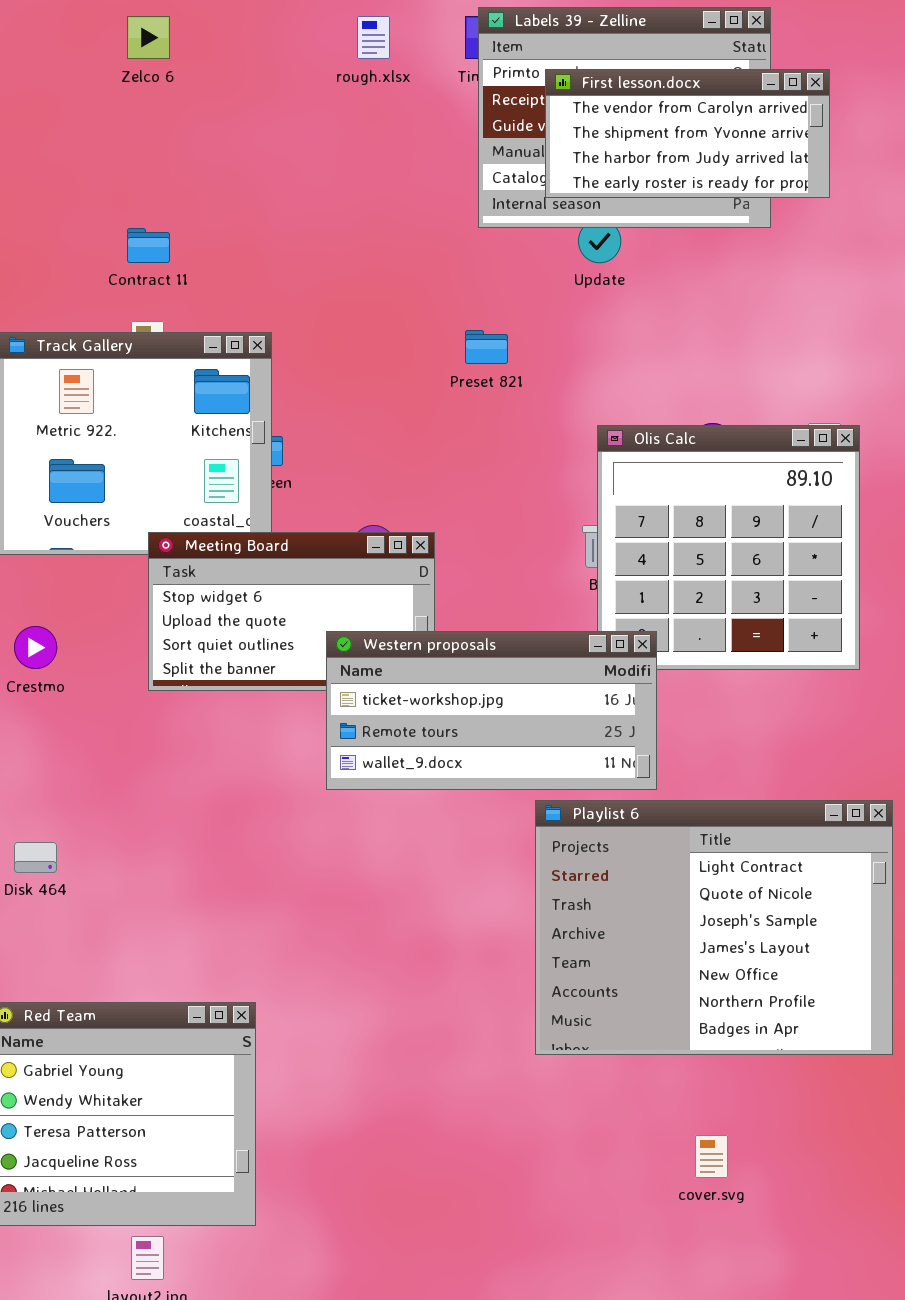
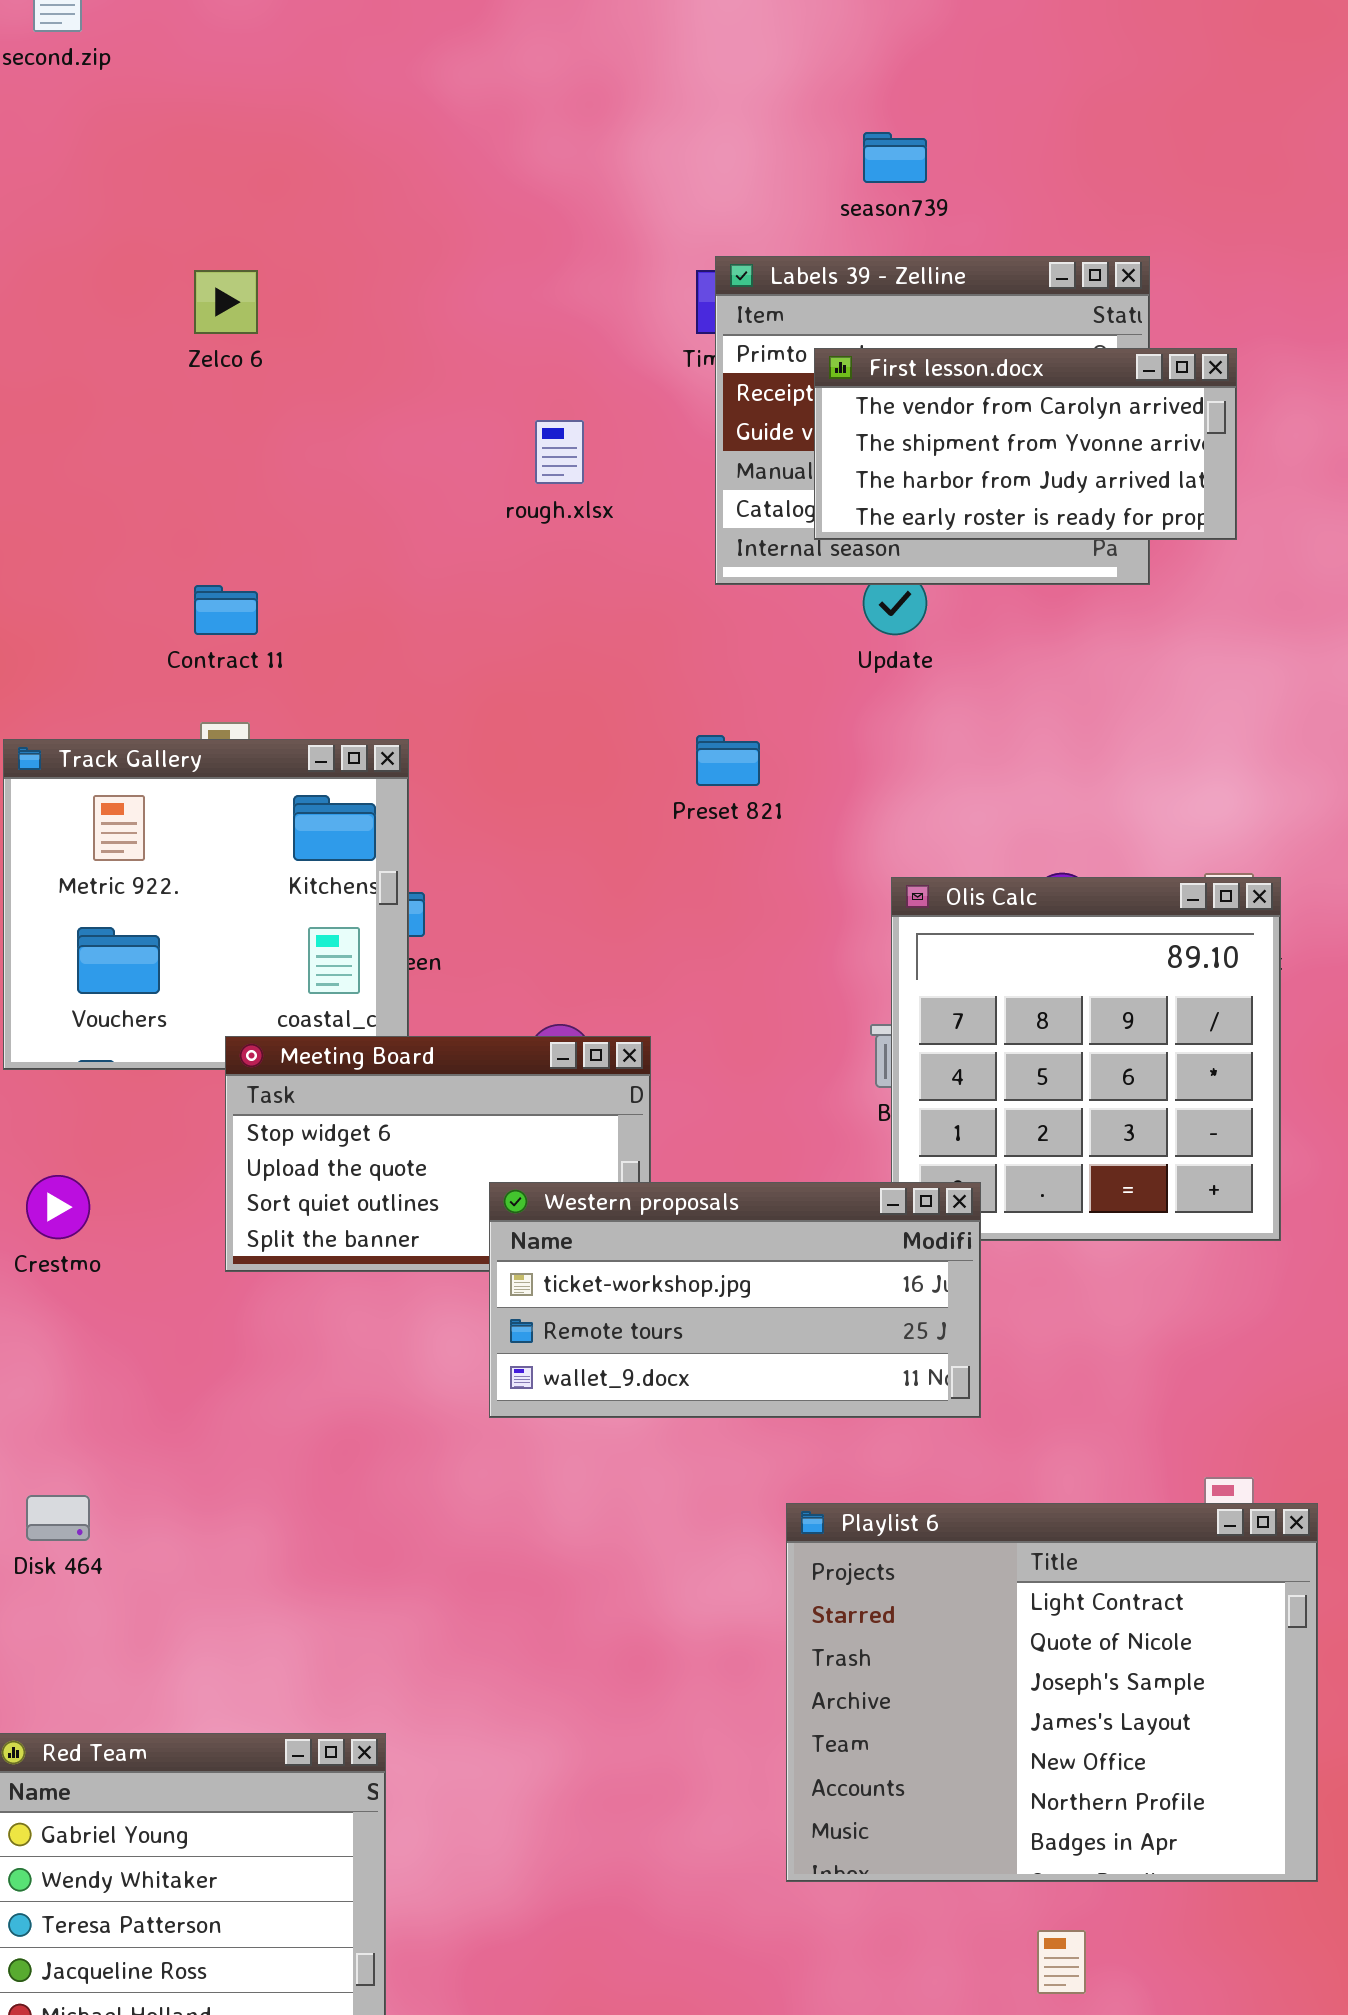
rough.xlsx: [357,16,390,59] -> [535,420,584,484], moved
Playlist 6: [535,800,893,1055] -> [786,1503,1318,1882], moved

